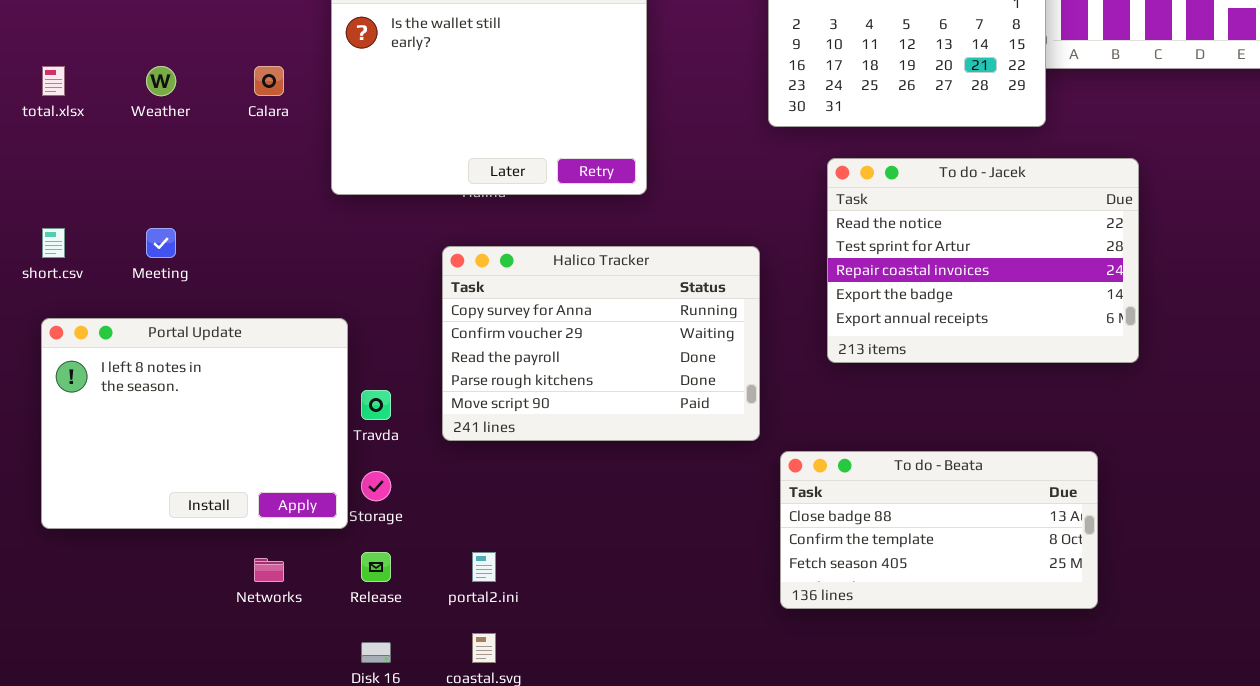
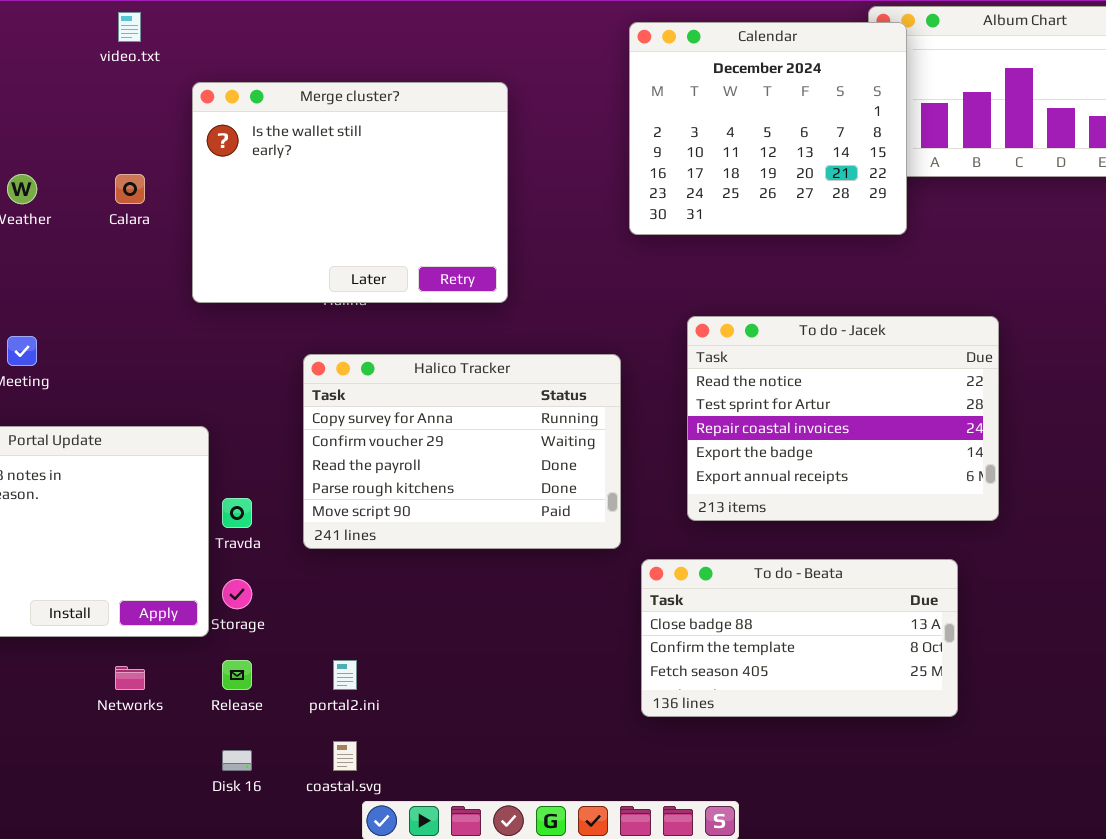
To do - Jacek: [827,158,1139,363] -> [687,316,999,521], moved

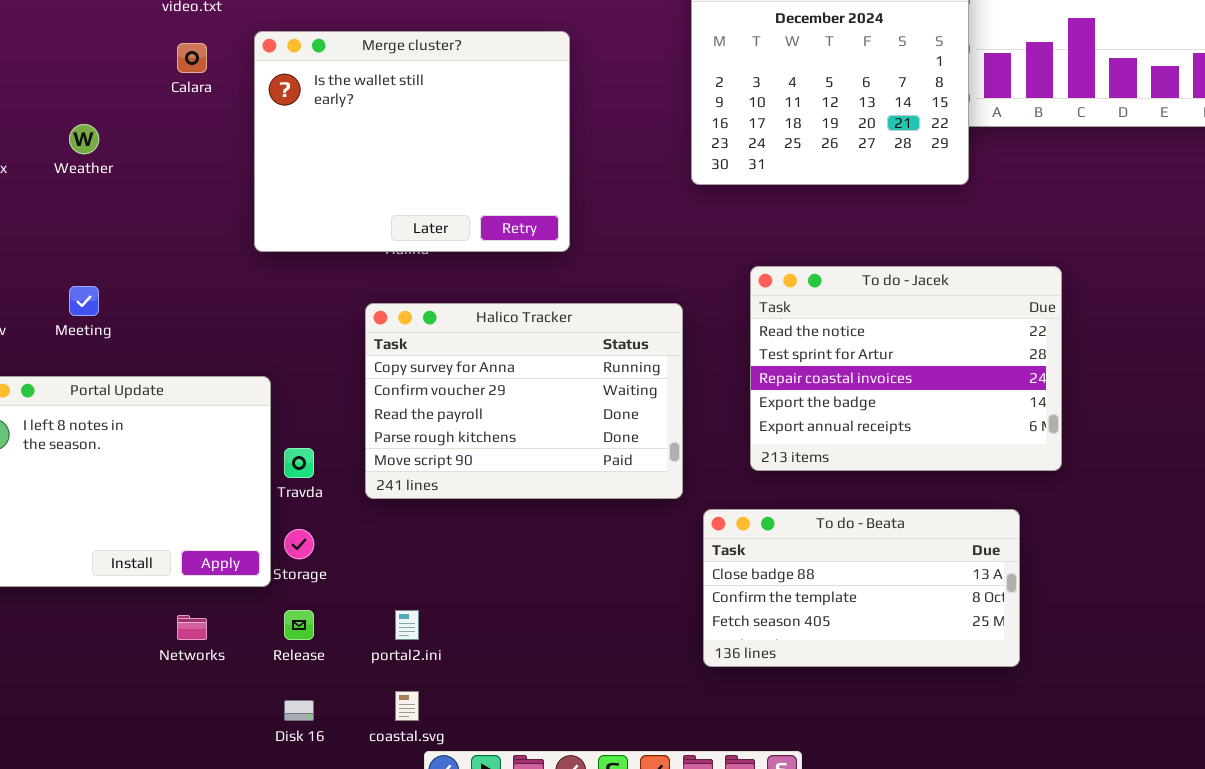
Calara: [115,174,145,204] -> [177,43,207,73], moved

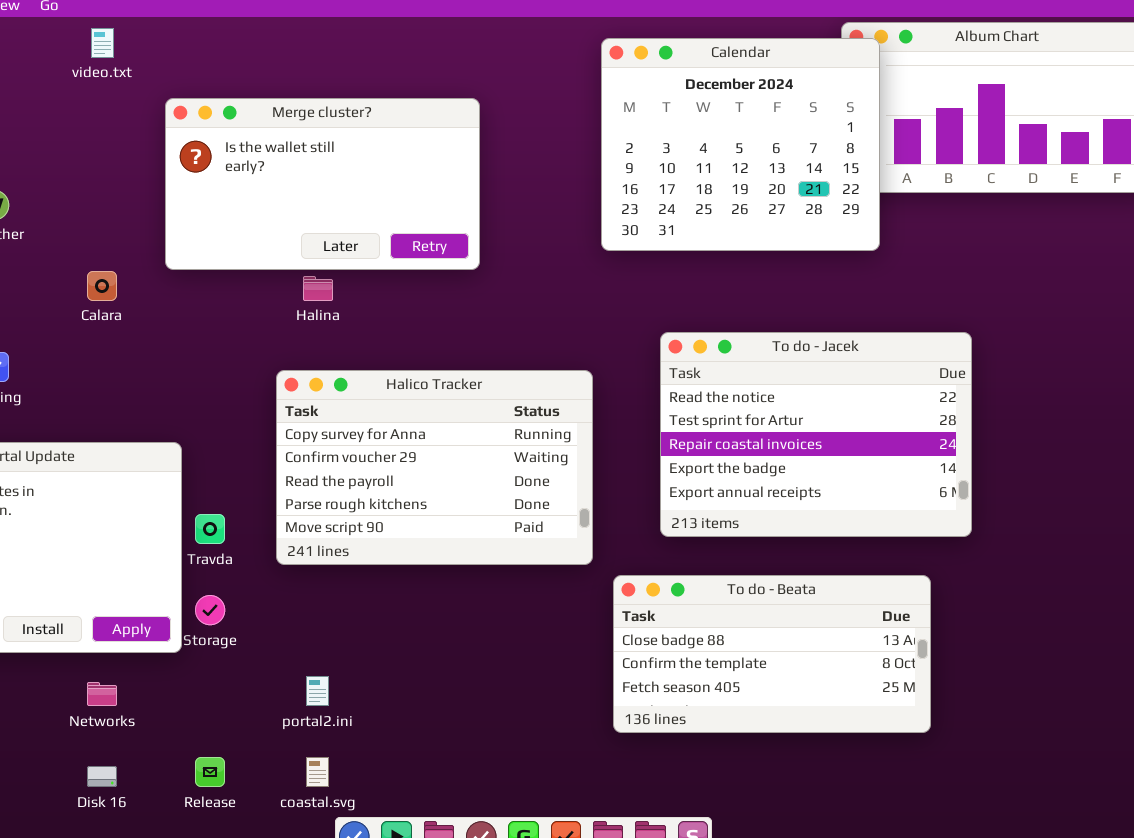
Merge cluster?: [254,31,570,252] -> [165,98,480,270], resized
Calara: [177,43,207,73] -> [87,271,117,301], moved
Release: [284,610,314,640] -> [195,757,225,787], moved
Disk 16: [284,700,314,721] -> [87,766,117,787], moved

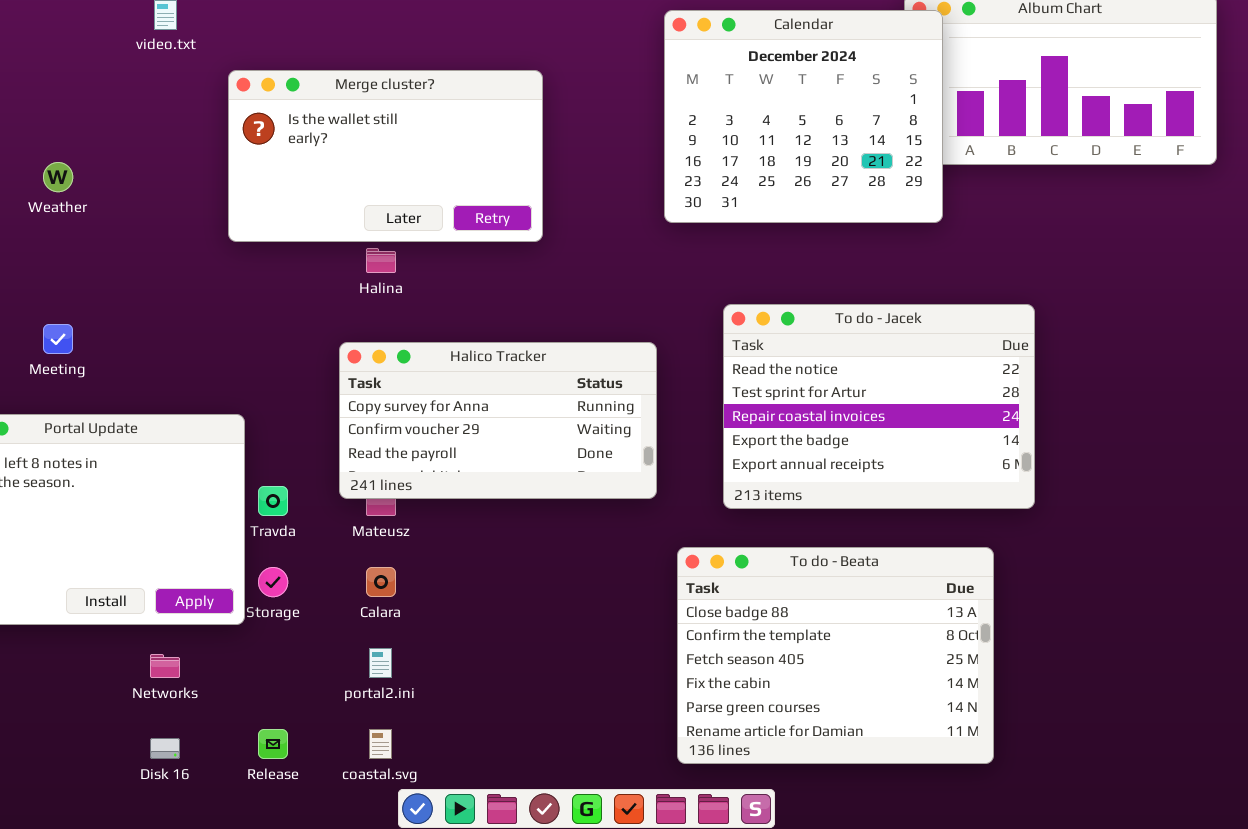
Calara: [87,271,117,301] -> [366,567,396,597], moved
Halico Tracker: [276,370,593,565] -> [339,342,657,499], resized
To do - Beata: [613,575,931,733] -> [677,547,994,764], resized

